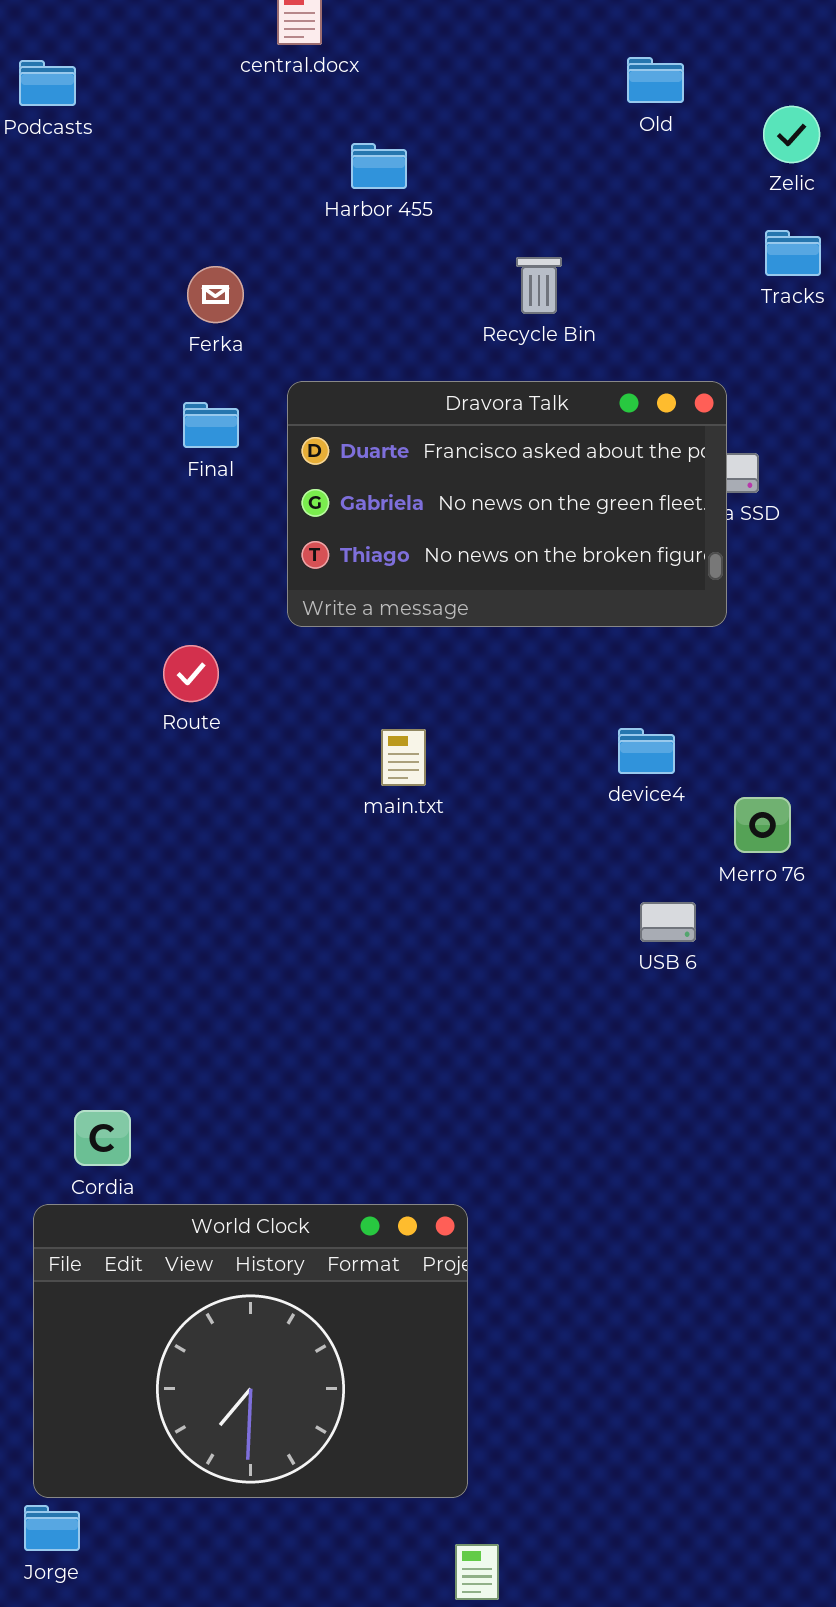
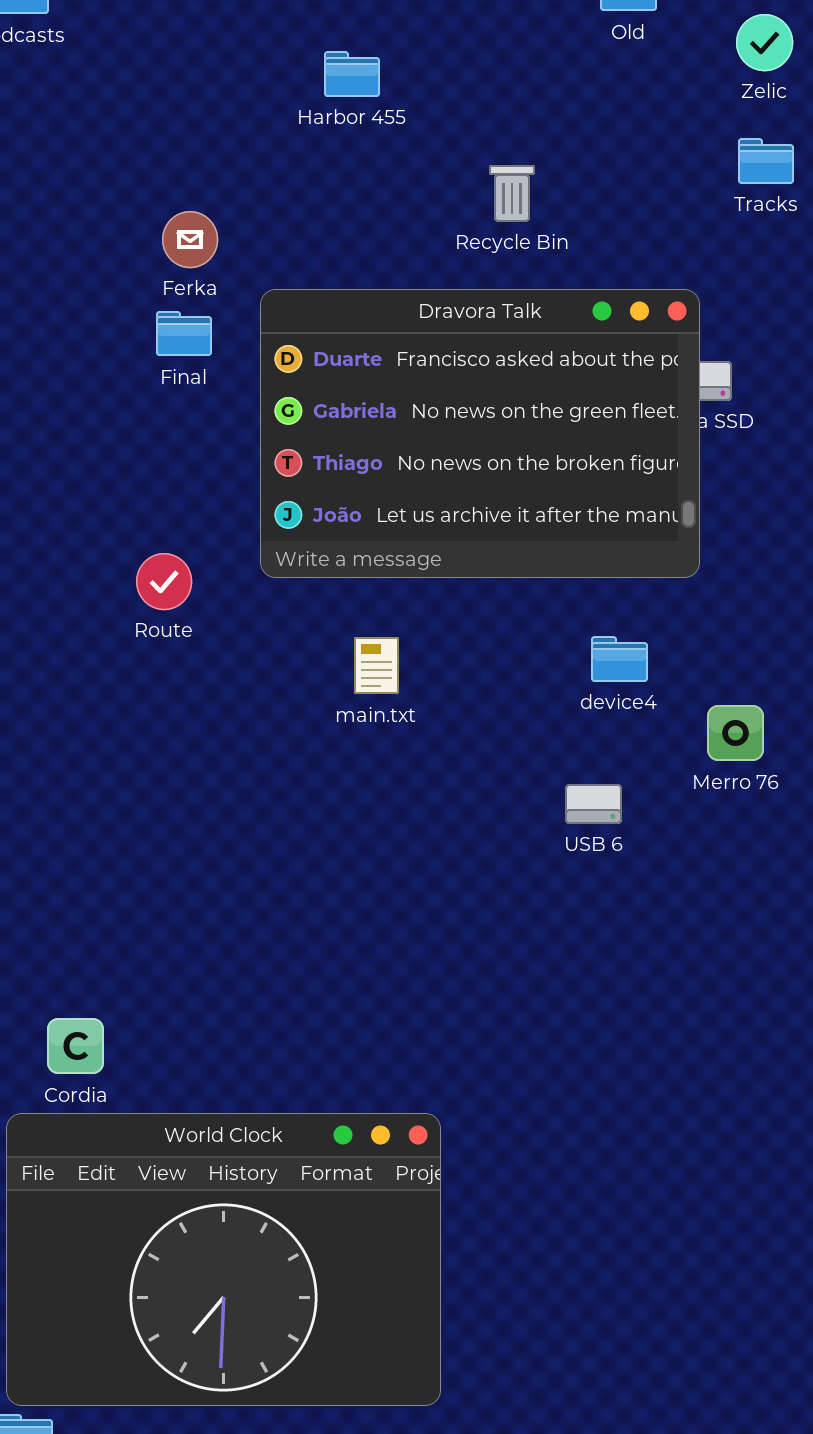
Ferka: [187,266,244,323] -> [162,211,218,268], moved
Dravora Talk: [287,381,727,627] -> [260,289,700,578], resized
USB 6: [640,902,696,942] -> [565,784,622,824], moved

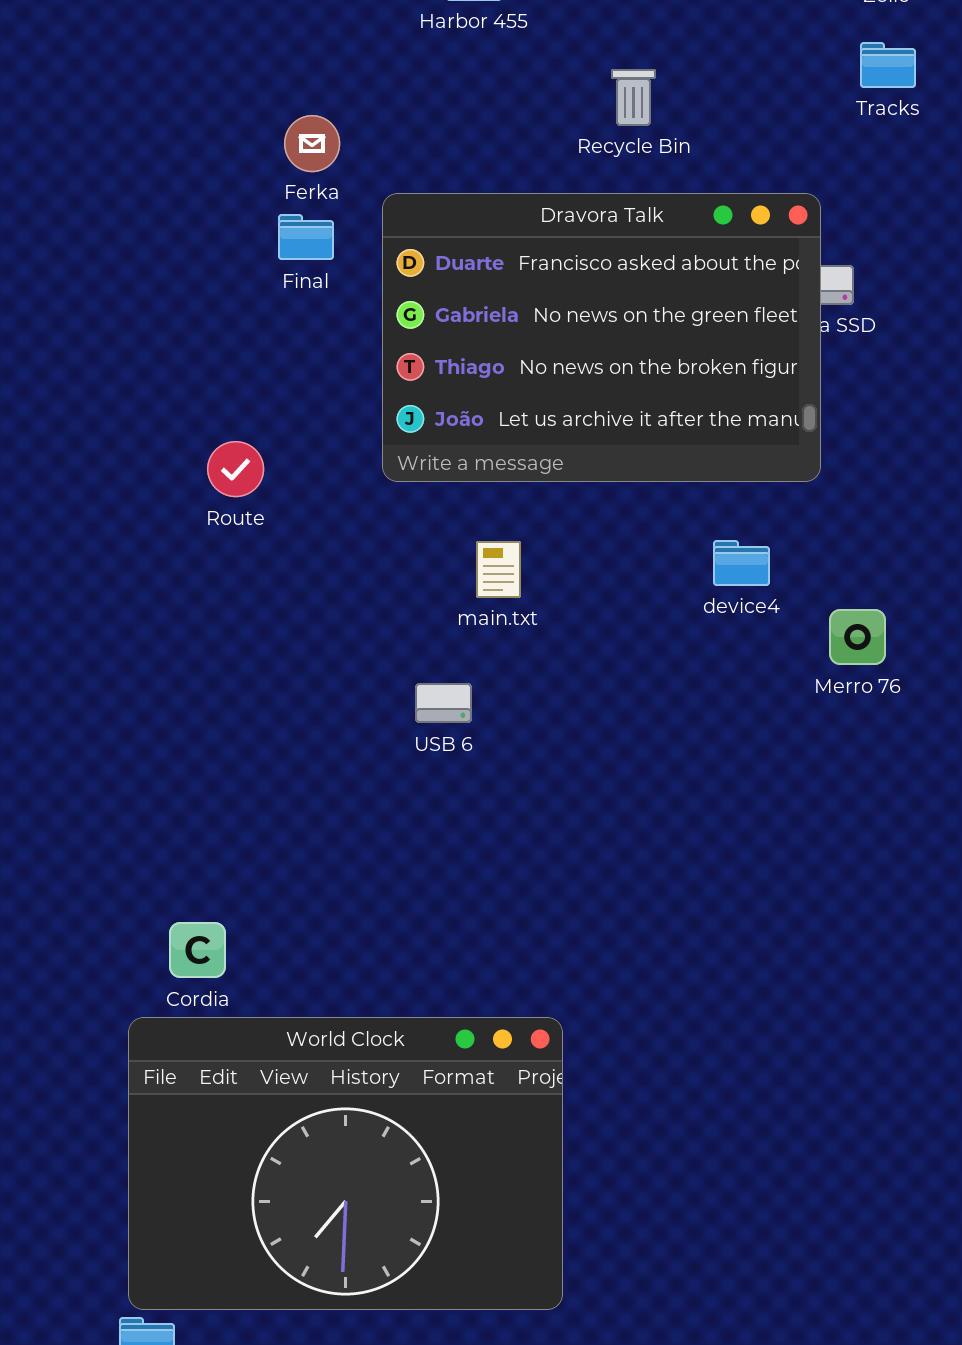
Route: [136,553,192,610] -> [207,441,264,497], moved
USB 6: [565,784,622,824] -> [415,683,472,723], moved

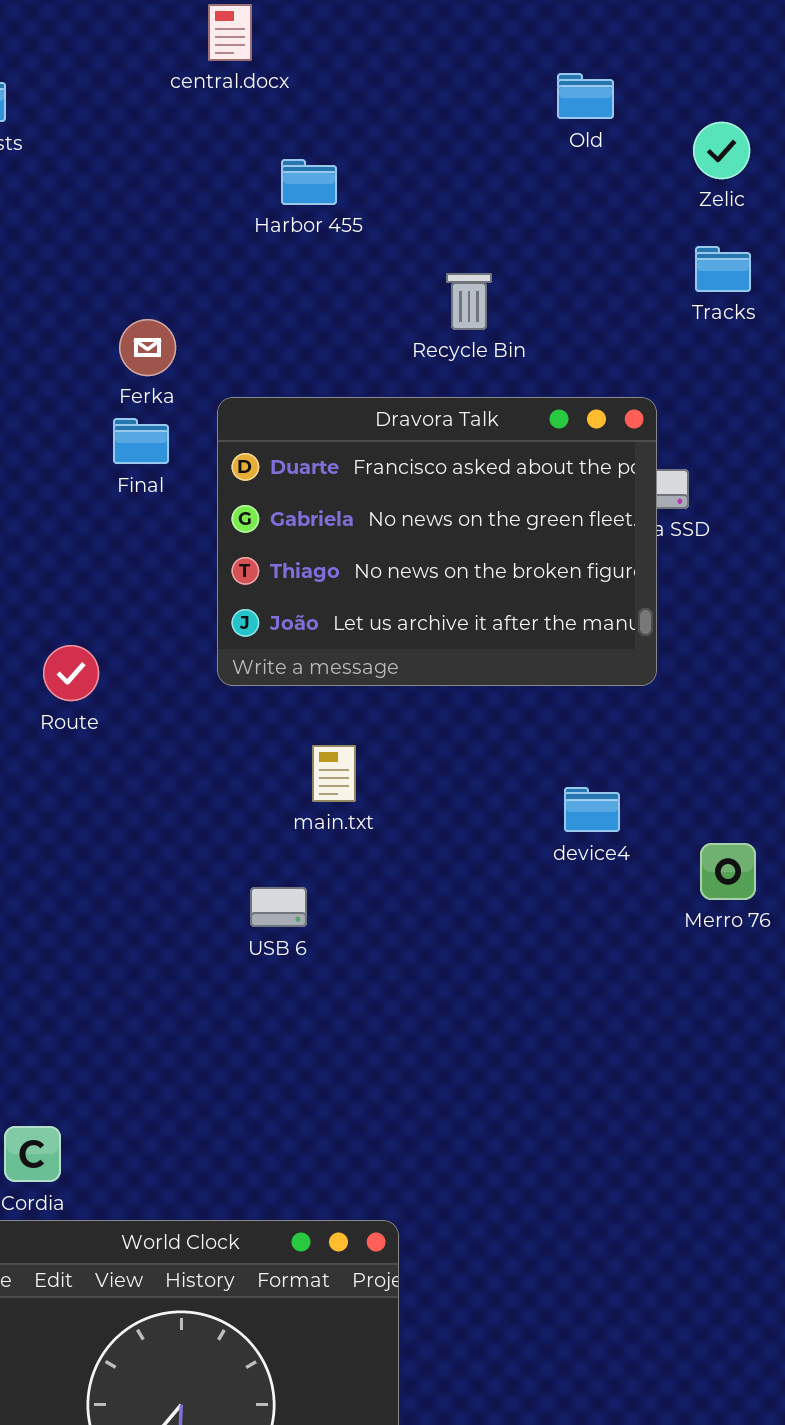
device4: [713,540,770,586] -> [564,787,620,832], moved
Merro 76: [829,609,886,665] -> [700,843,756,900], moved

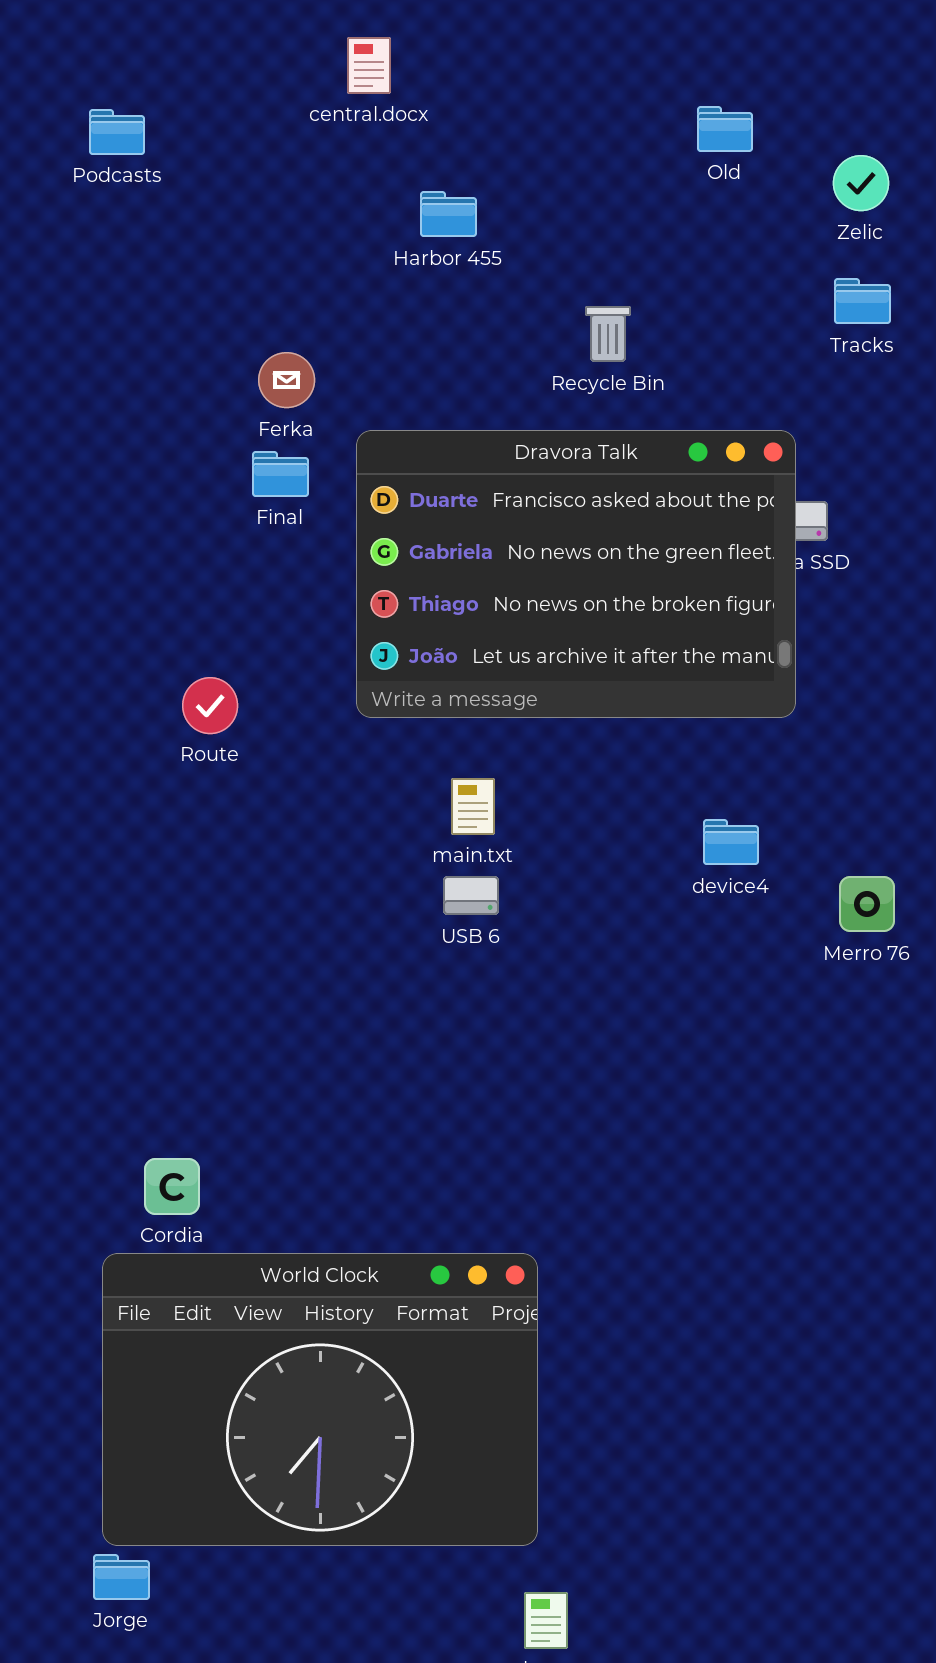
USB 6: [250,887,307,927] -> [443,876,499,915], moved

